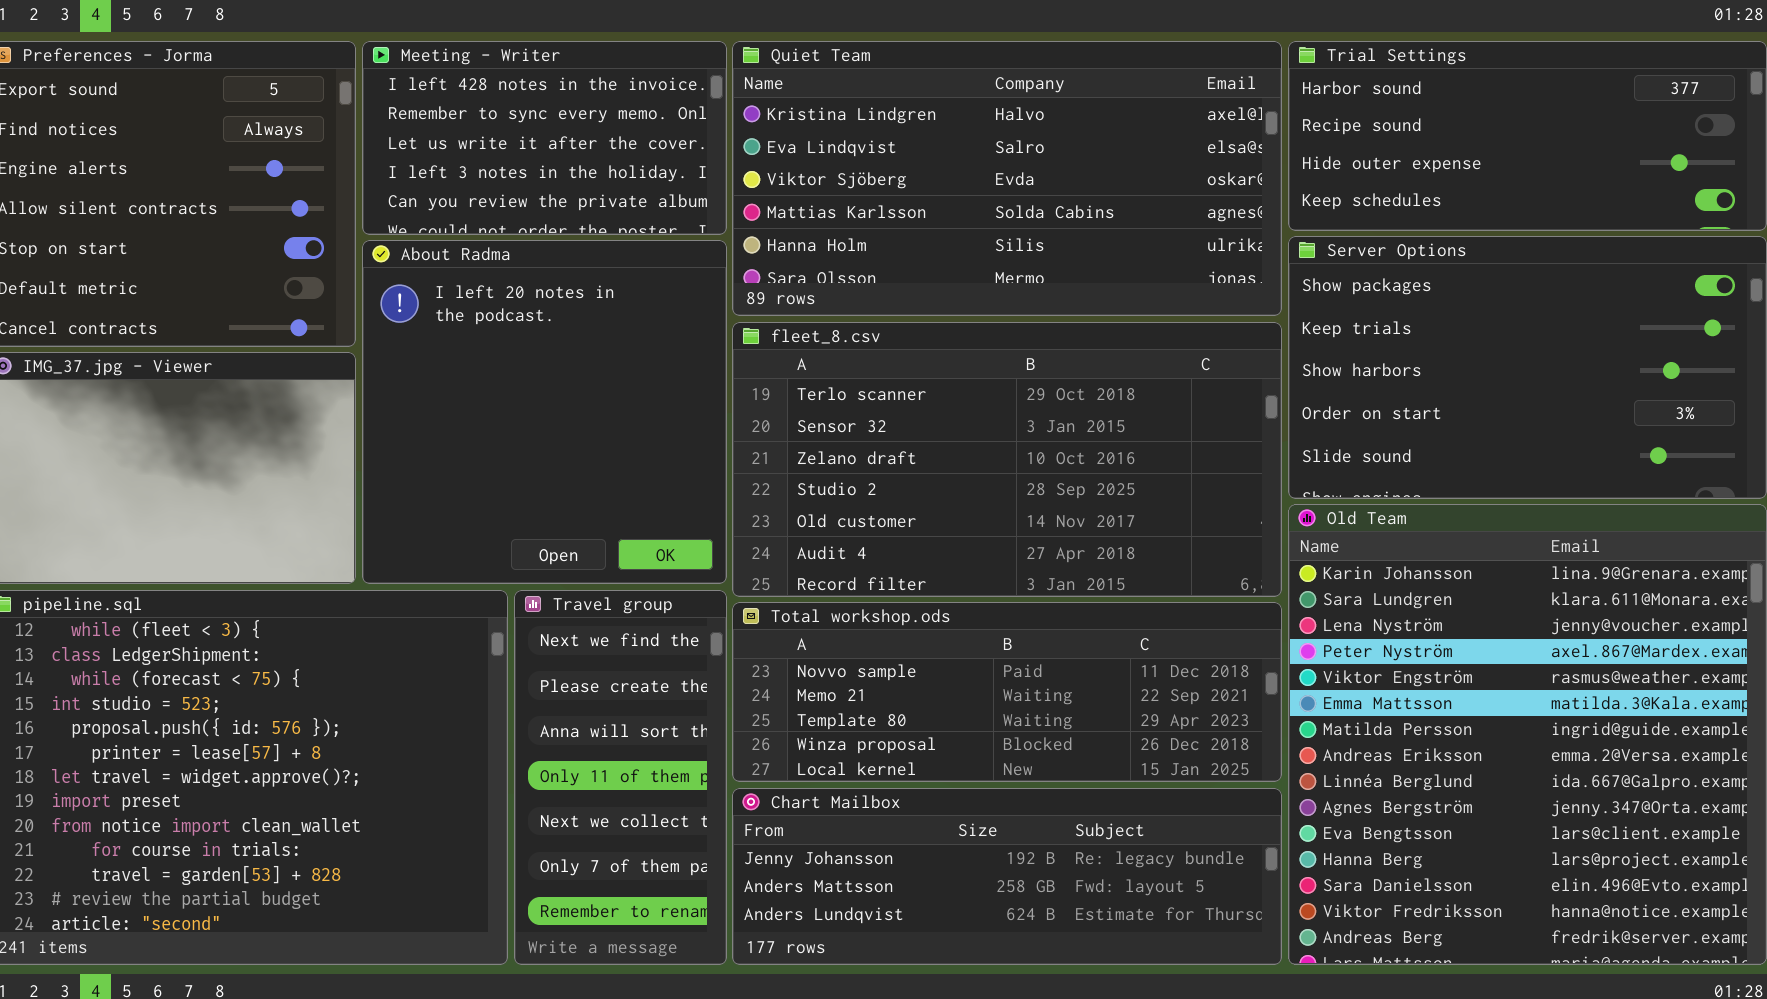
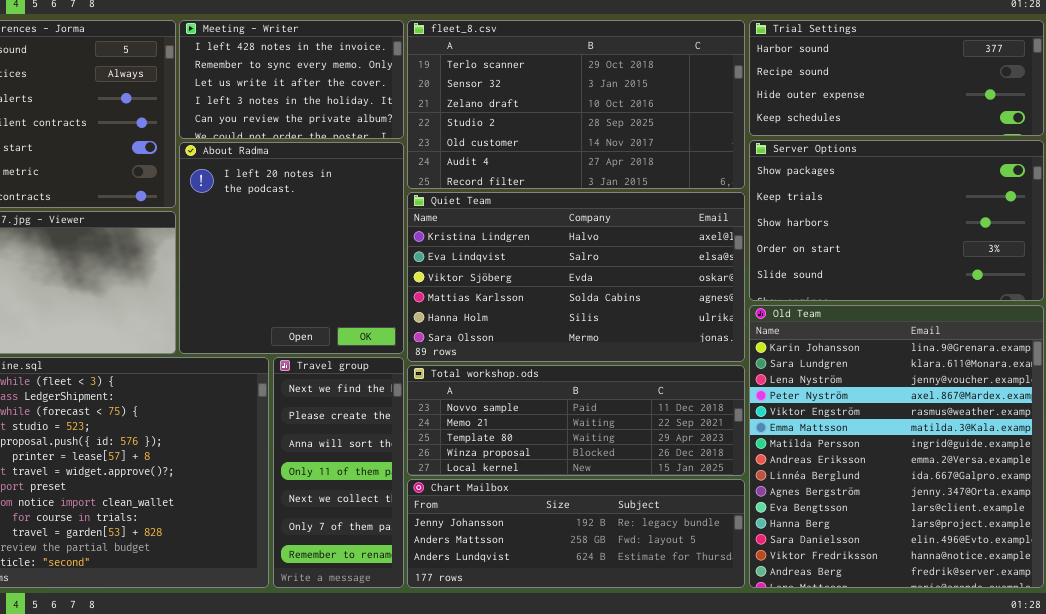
Quiet Team: [732,41,1282,316] -> [407,192,745,362], moved
fleet_8.csv: [732,322,1282,597] -> [407,20,745,189], moved

